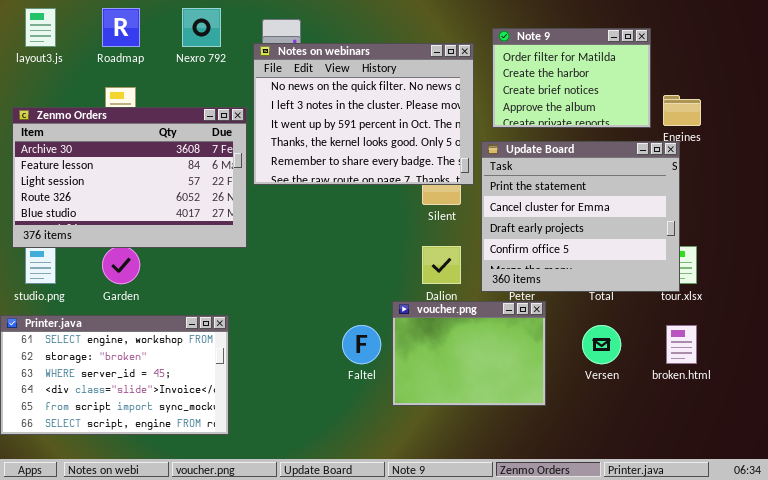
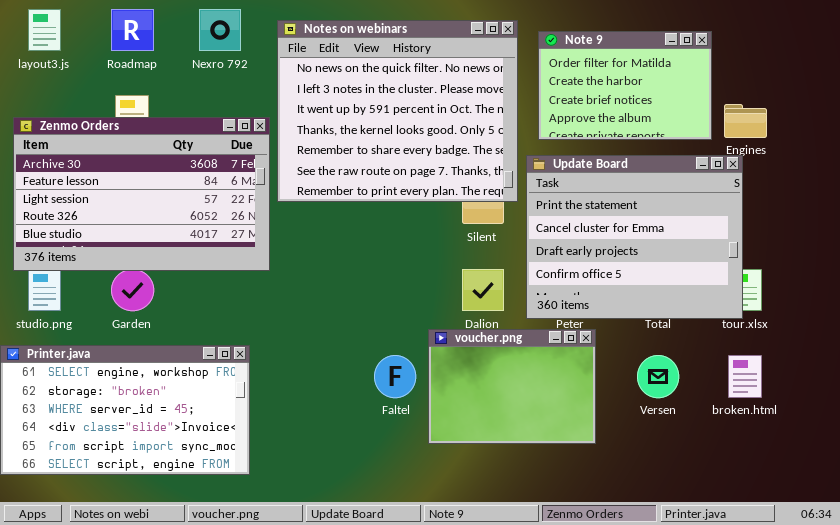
Notes on webinars: [253,43,474,185] -> [277,20,518,202], resized

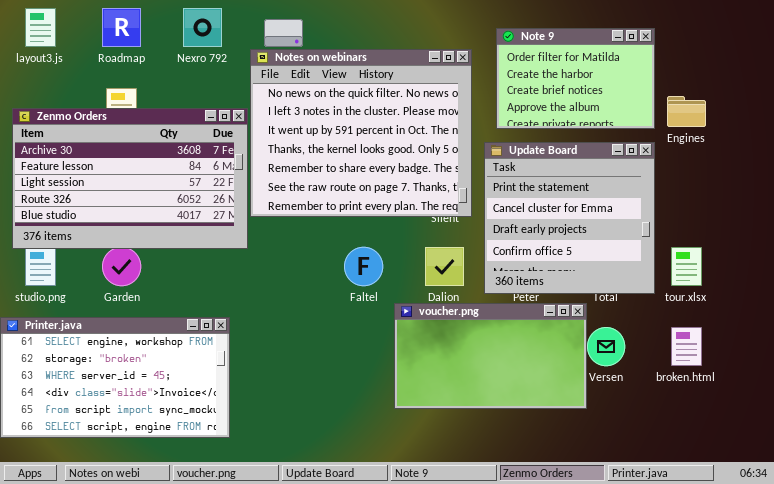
Notes on webinars: [277,20,518,202] -> [250,49,472,217], moved
Update Board: [526,155,743,319] -> [484,142,655,294], resized
voucher.png: [428,329,596,444] -> [394,303,587,409], resized
Faltel: [374,355,416,398] -> [344,247,383,286], moved

